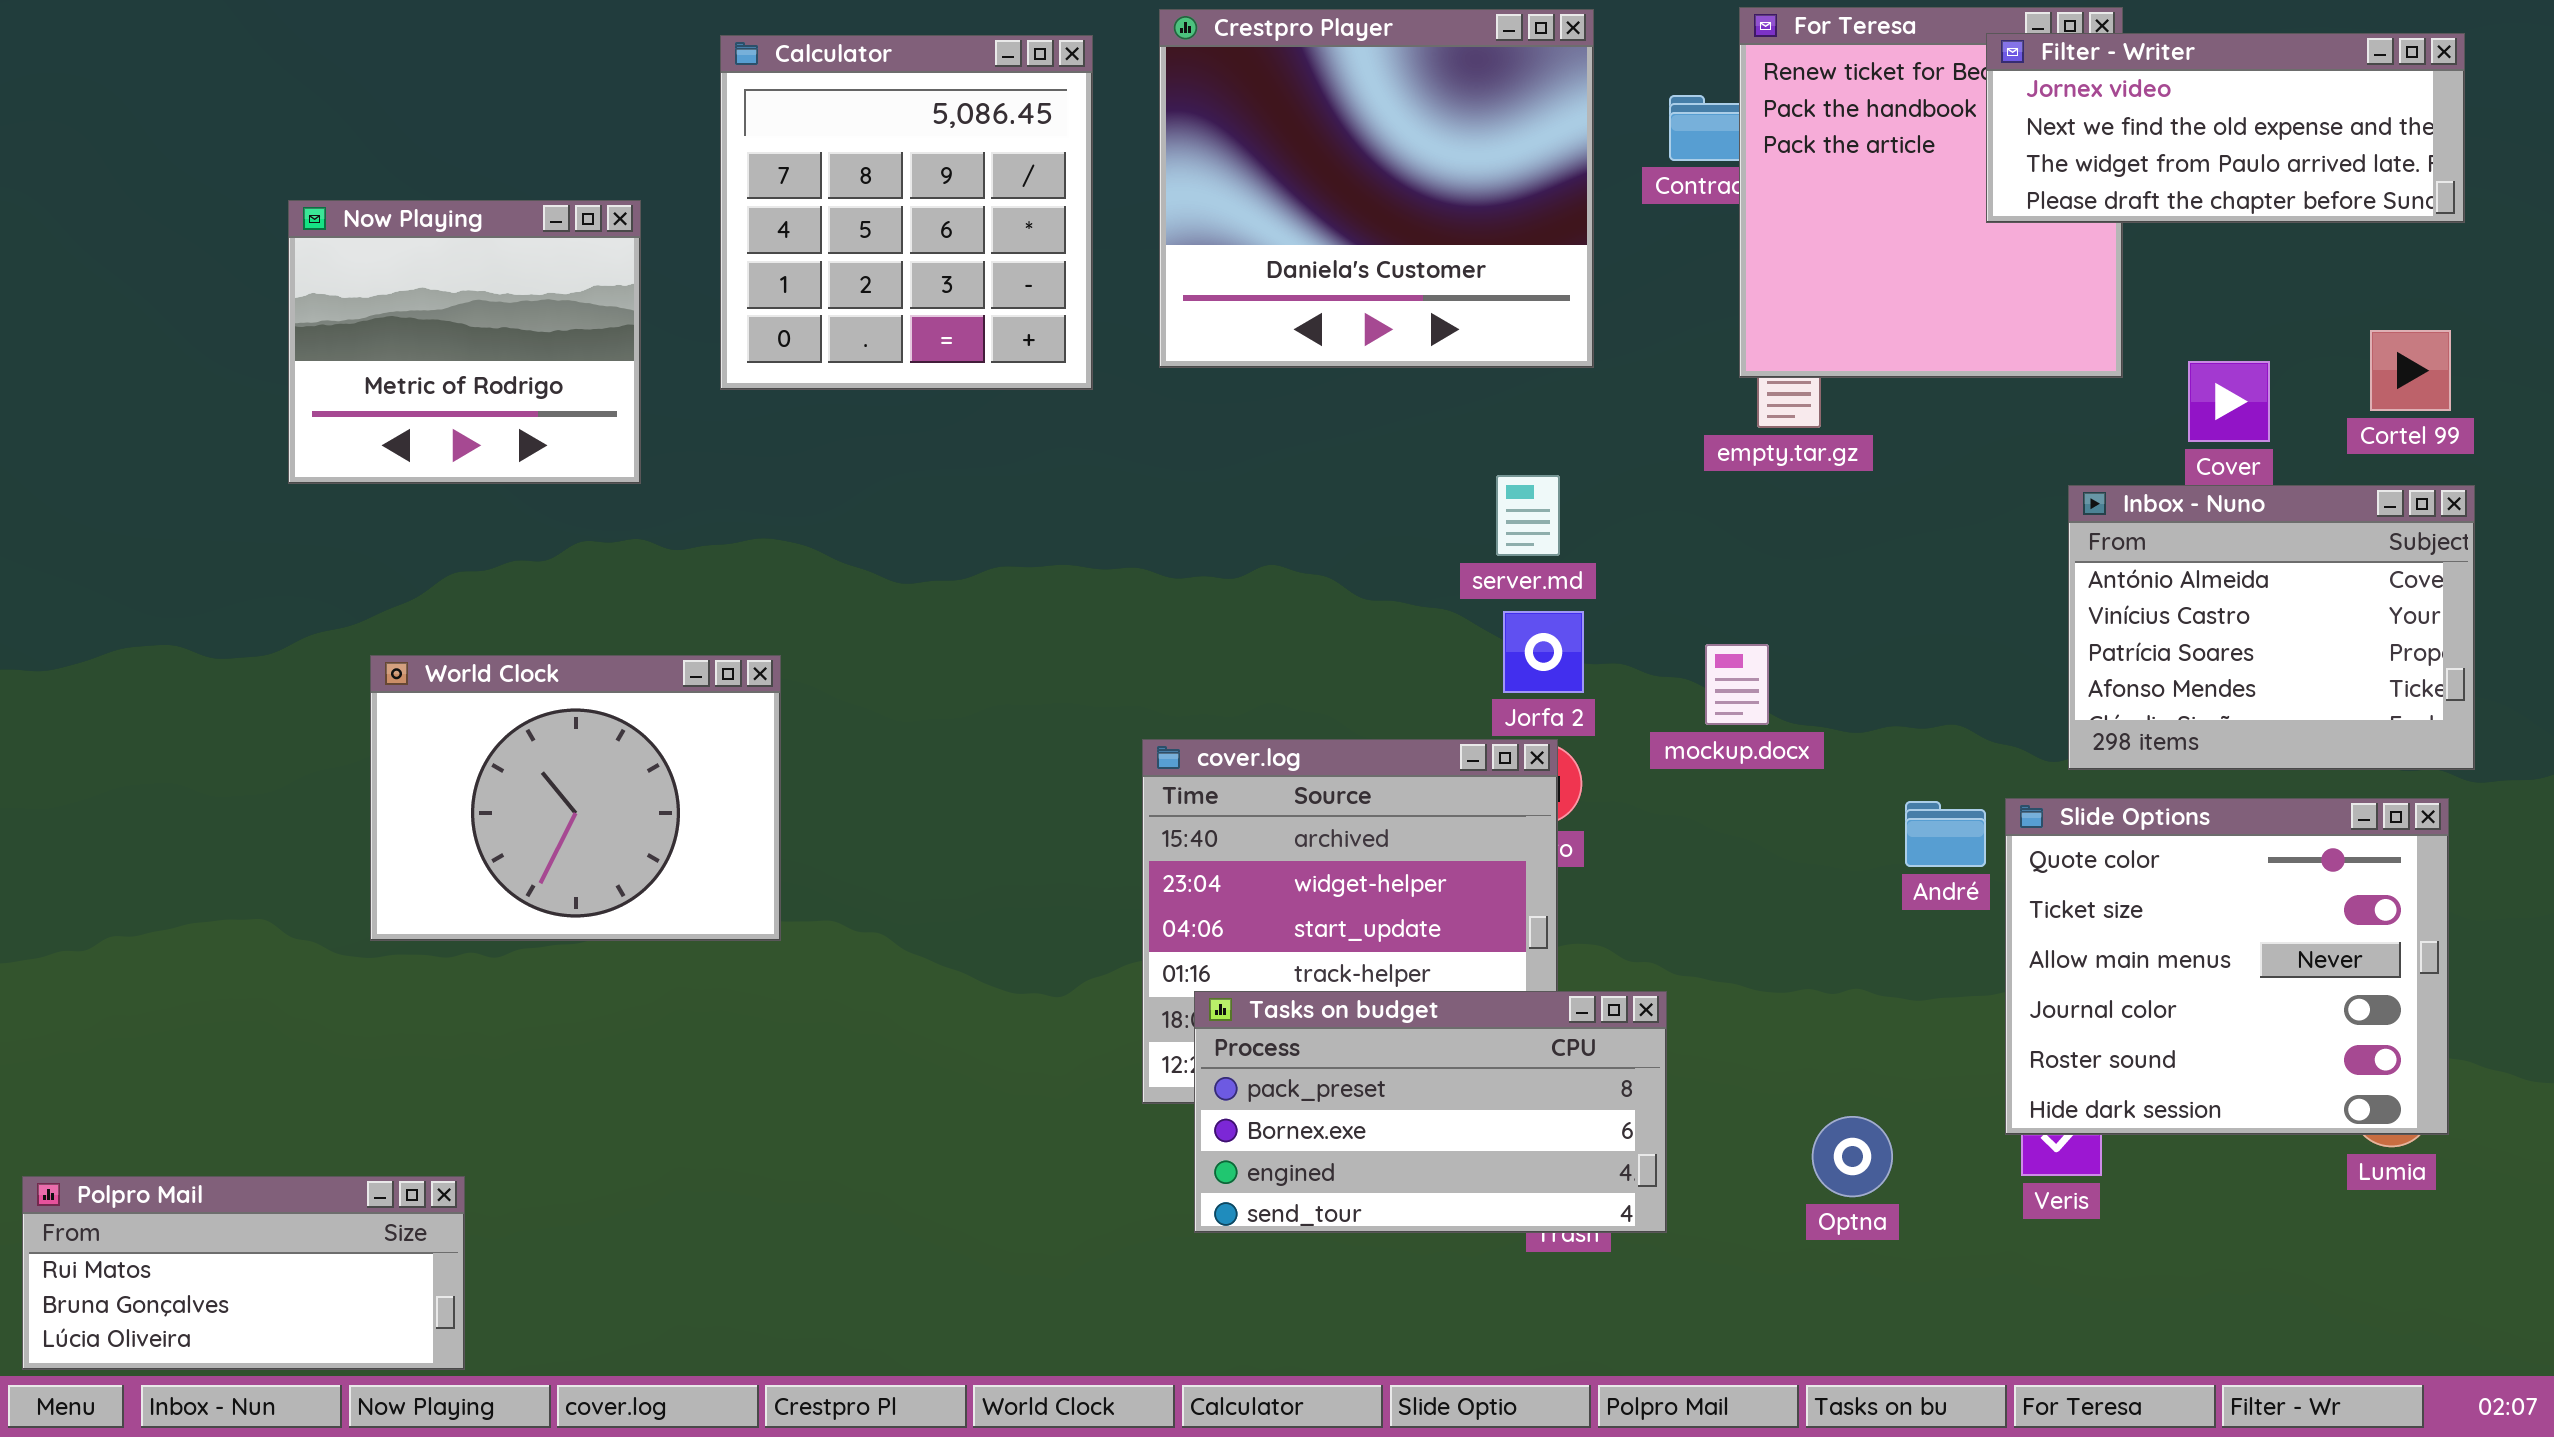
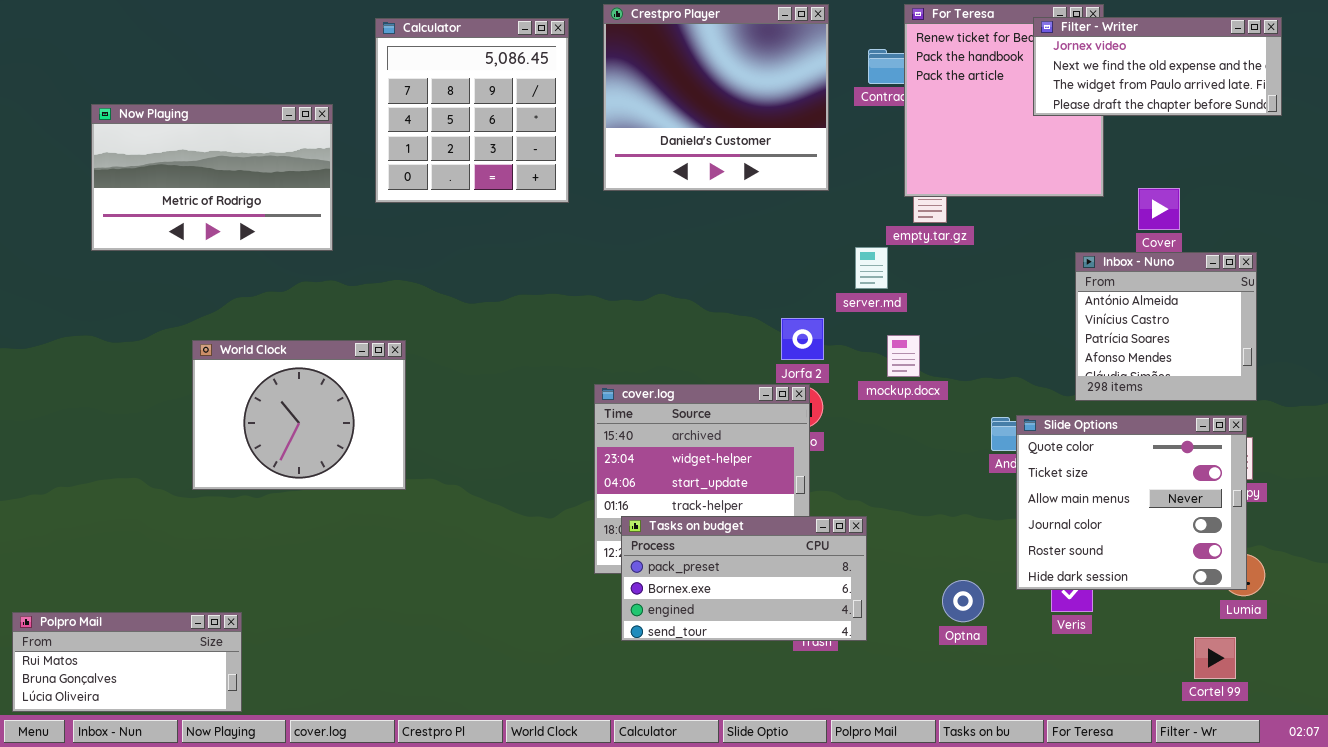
Now Playing: [288,200,641,484] -> [91,104,333,251], resized
Cortel 99: [2370,330,2451,411] -> [1194,637,1236,679], moved
server.md: [1496,475,1560,556] -> [855,247,888,289], moved
Inbox - Nuno: [2068,485,2475,770] -> [1075,252,1257,401], resized
Slide Options: [2005,798,2449,1135] -> [1016,415,1247,590], moved

